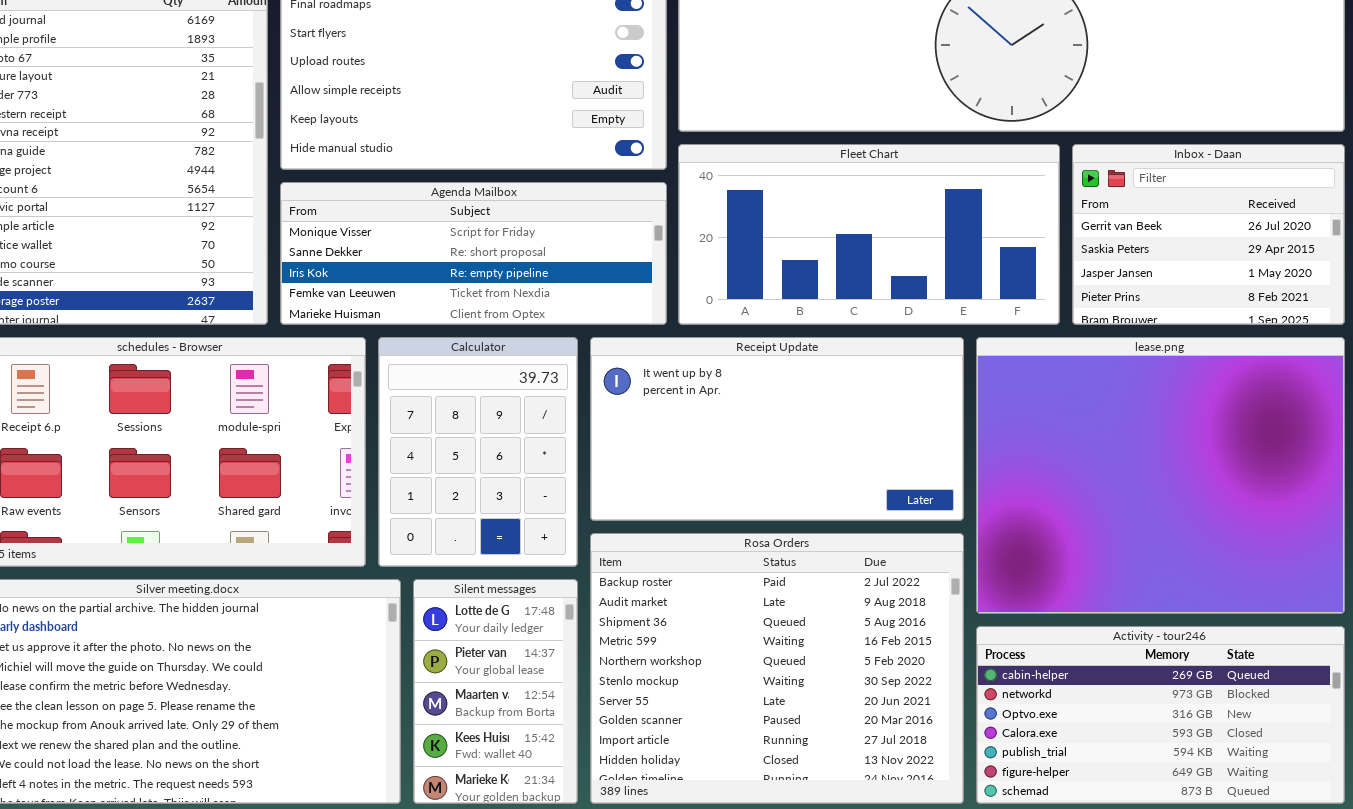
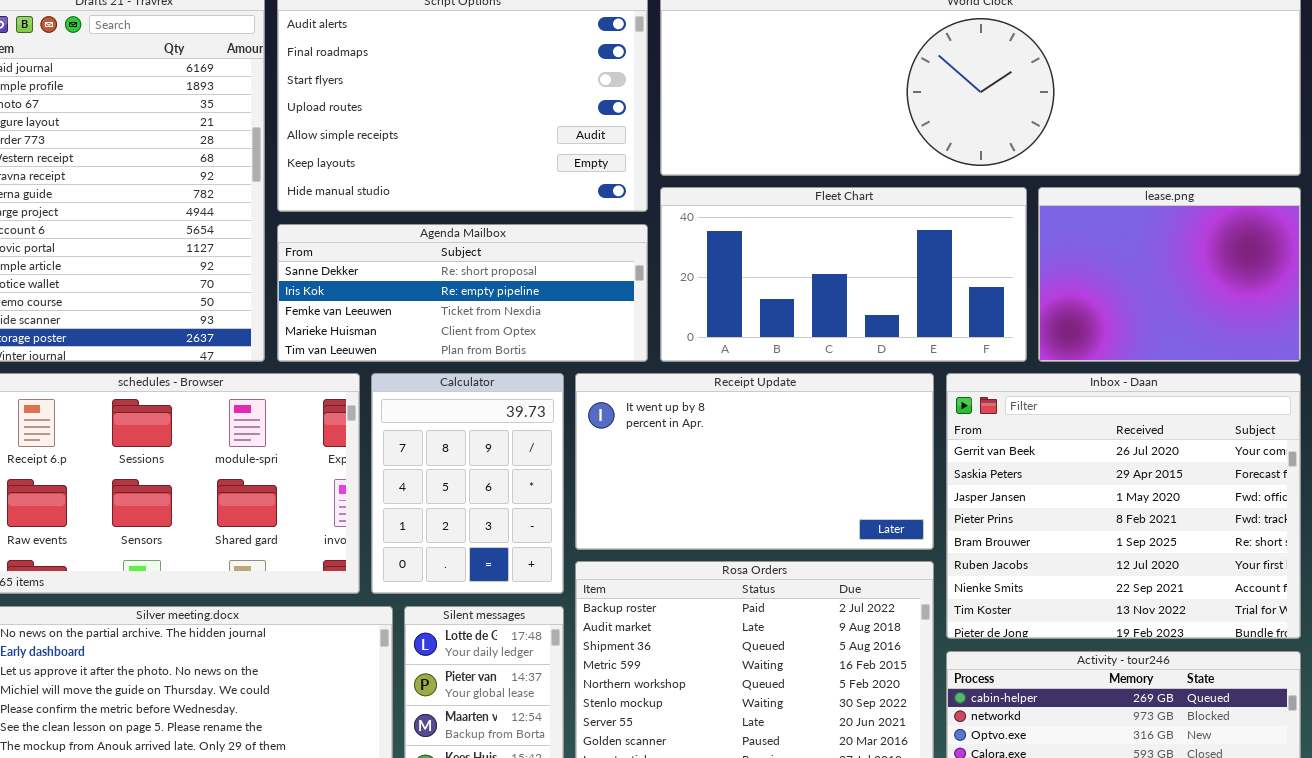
Inbox - Daan: [1072,144,1345,325] -> [946,373,1301,639], moved, resized
Agenda Mailbox: [280,182,667,325] -> [277,224,648,362], scrolled down 1 row
lease.png: [976,337,1345,614] -> [1038,187,1301,362], moved, resized

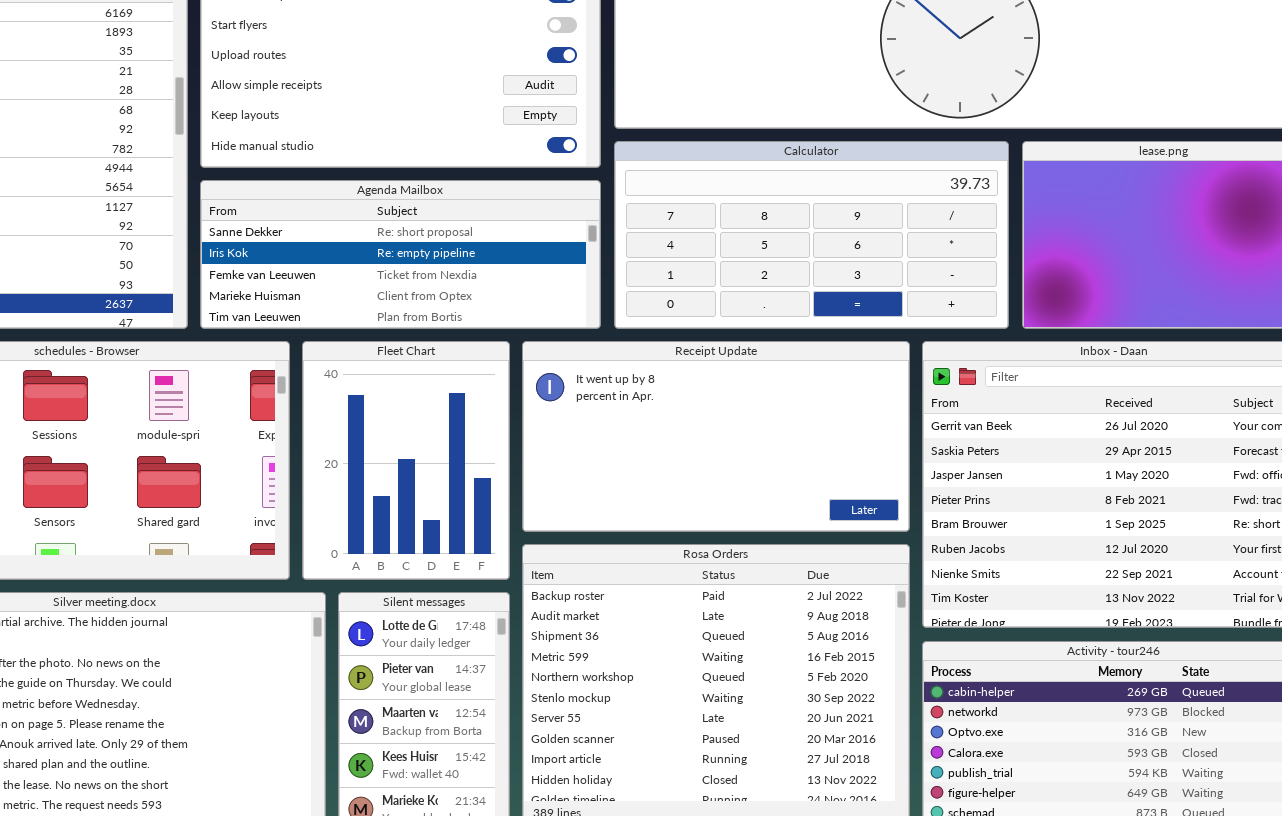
Fleet Chart: [660,187,1027,362] -> [302,341,510,580], moved, resized
Calculator: [371,373,564,594] -> [614,141,1009,329], moved, resized

